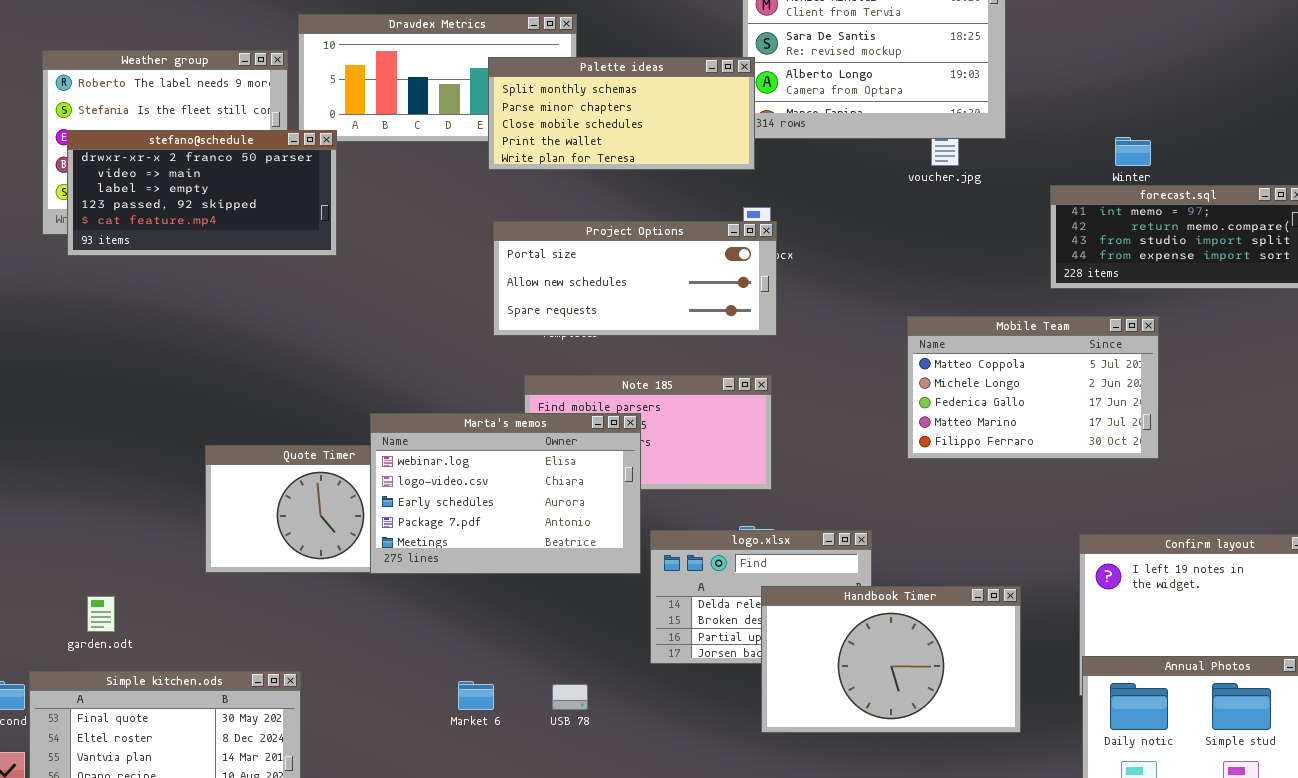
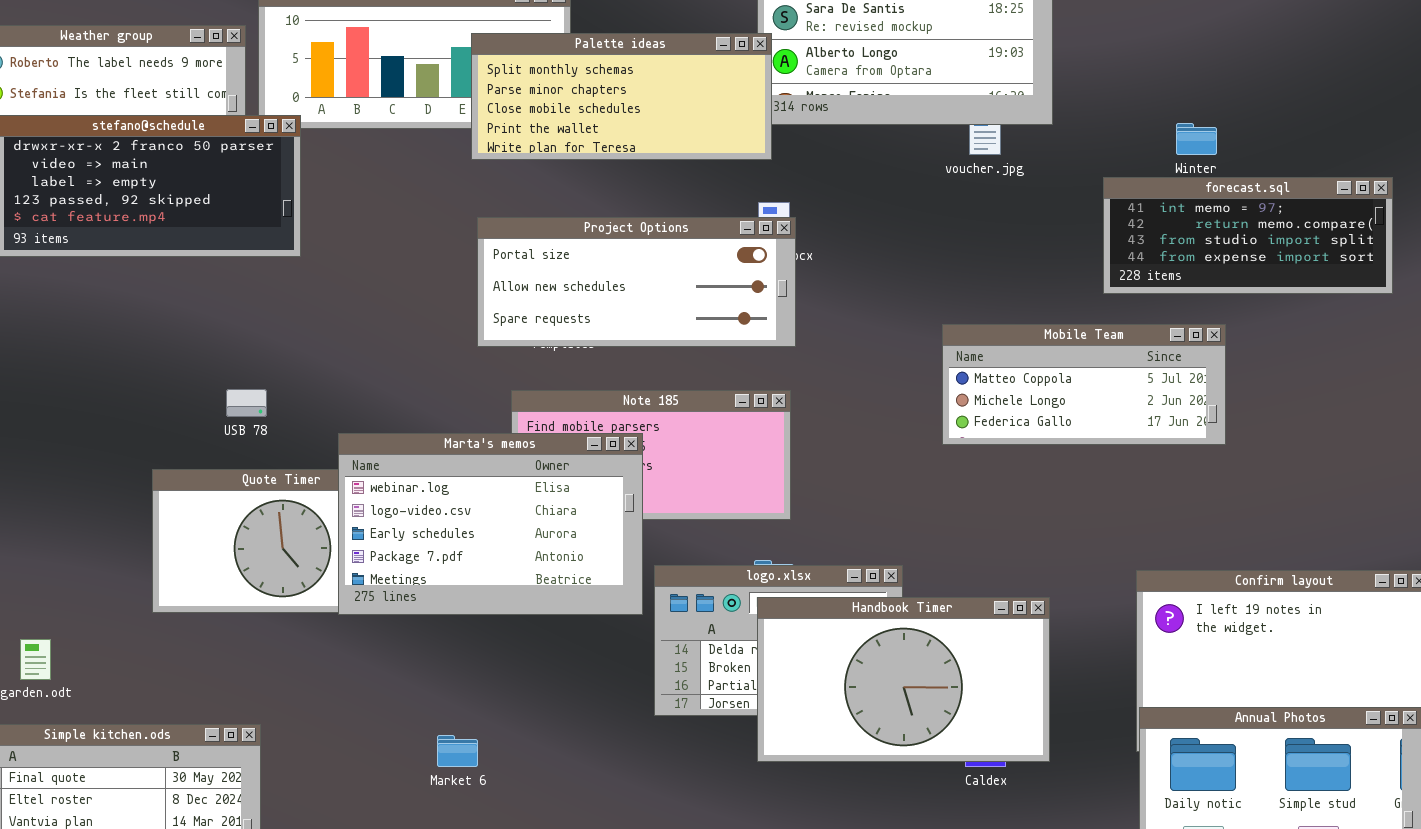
Mobile Team: [907,316,1159,459] -> [942,324,1226,445], resized
Handbook Timer: [761,586,1021,733] -> [757,597,1050,762], moved
USB 78: [552,684,588,710] -> [226,389,267,417], moved

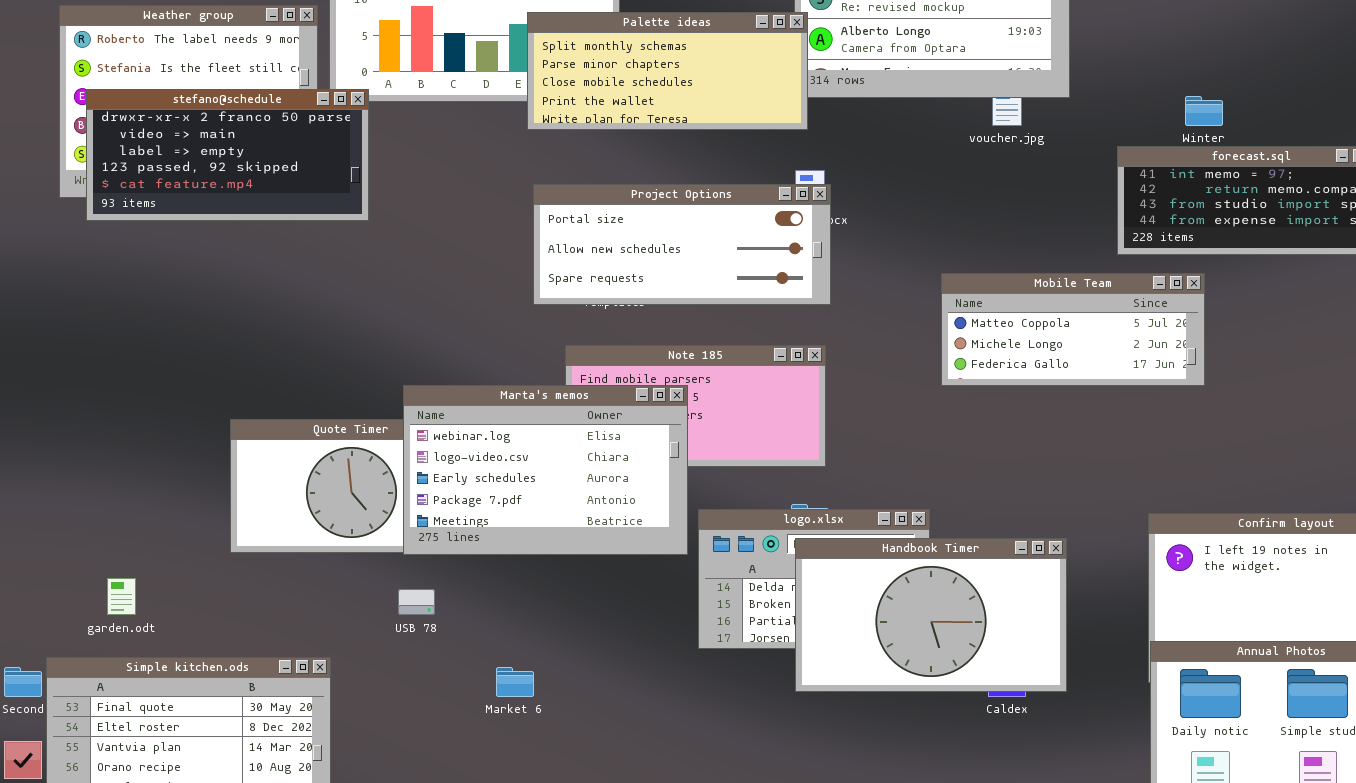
Mobile Team: [942,324,1226,445] -> [941,273,1205,386], moved
USB 78: [226,389,267,417] -> [398,589,435,615], moved

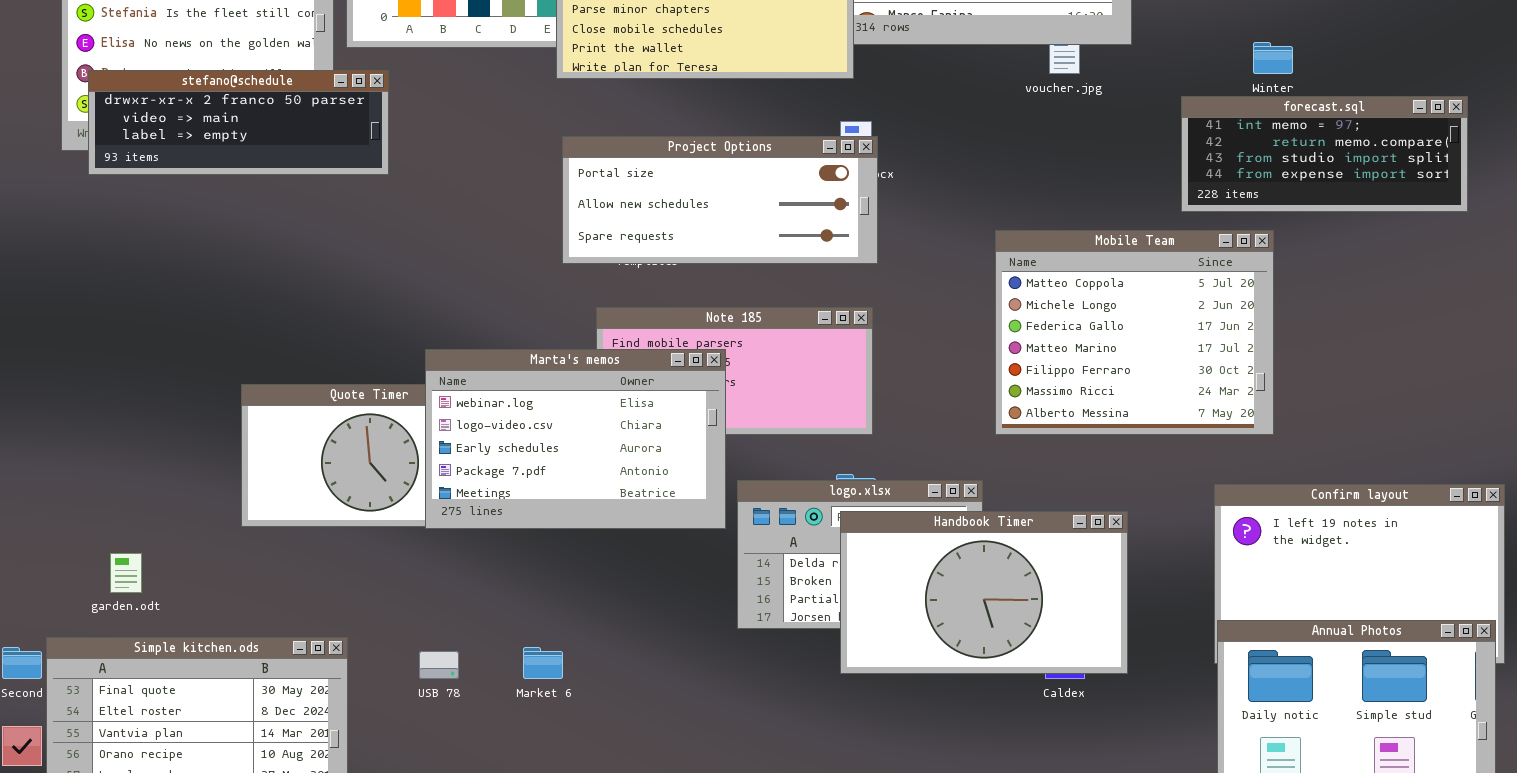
stefano@schedule: [86,89,369,221] -> [88,70,389,175], resized
Mobile Team: [941,273,1205,386] -> [995,230,1274,435], resized
USB 78: [398,589,435,615] -> [419,651,459,679], moved

